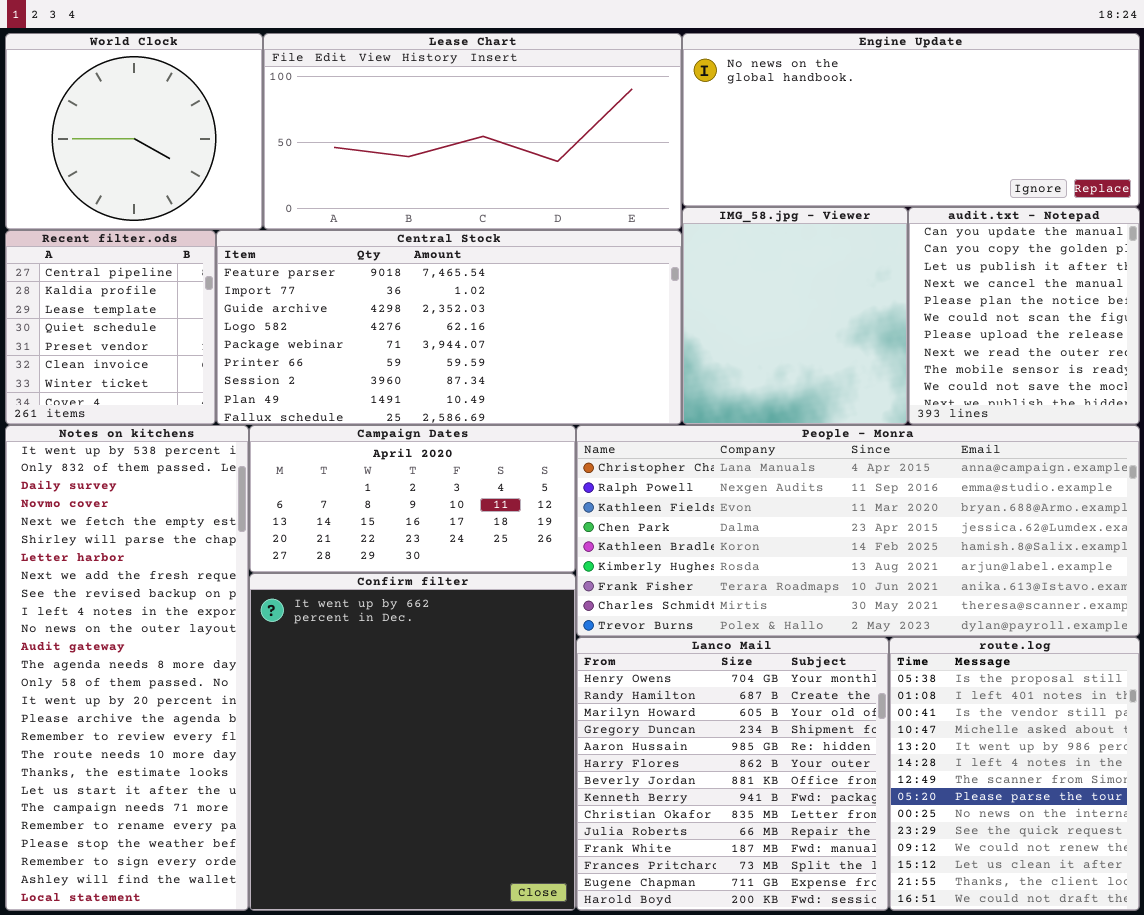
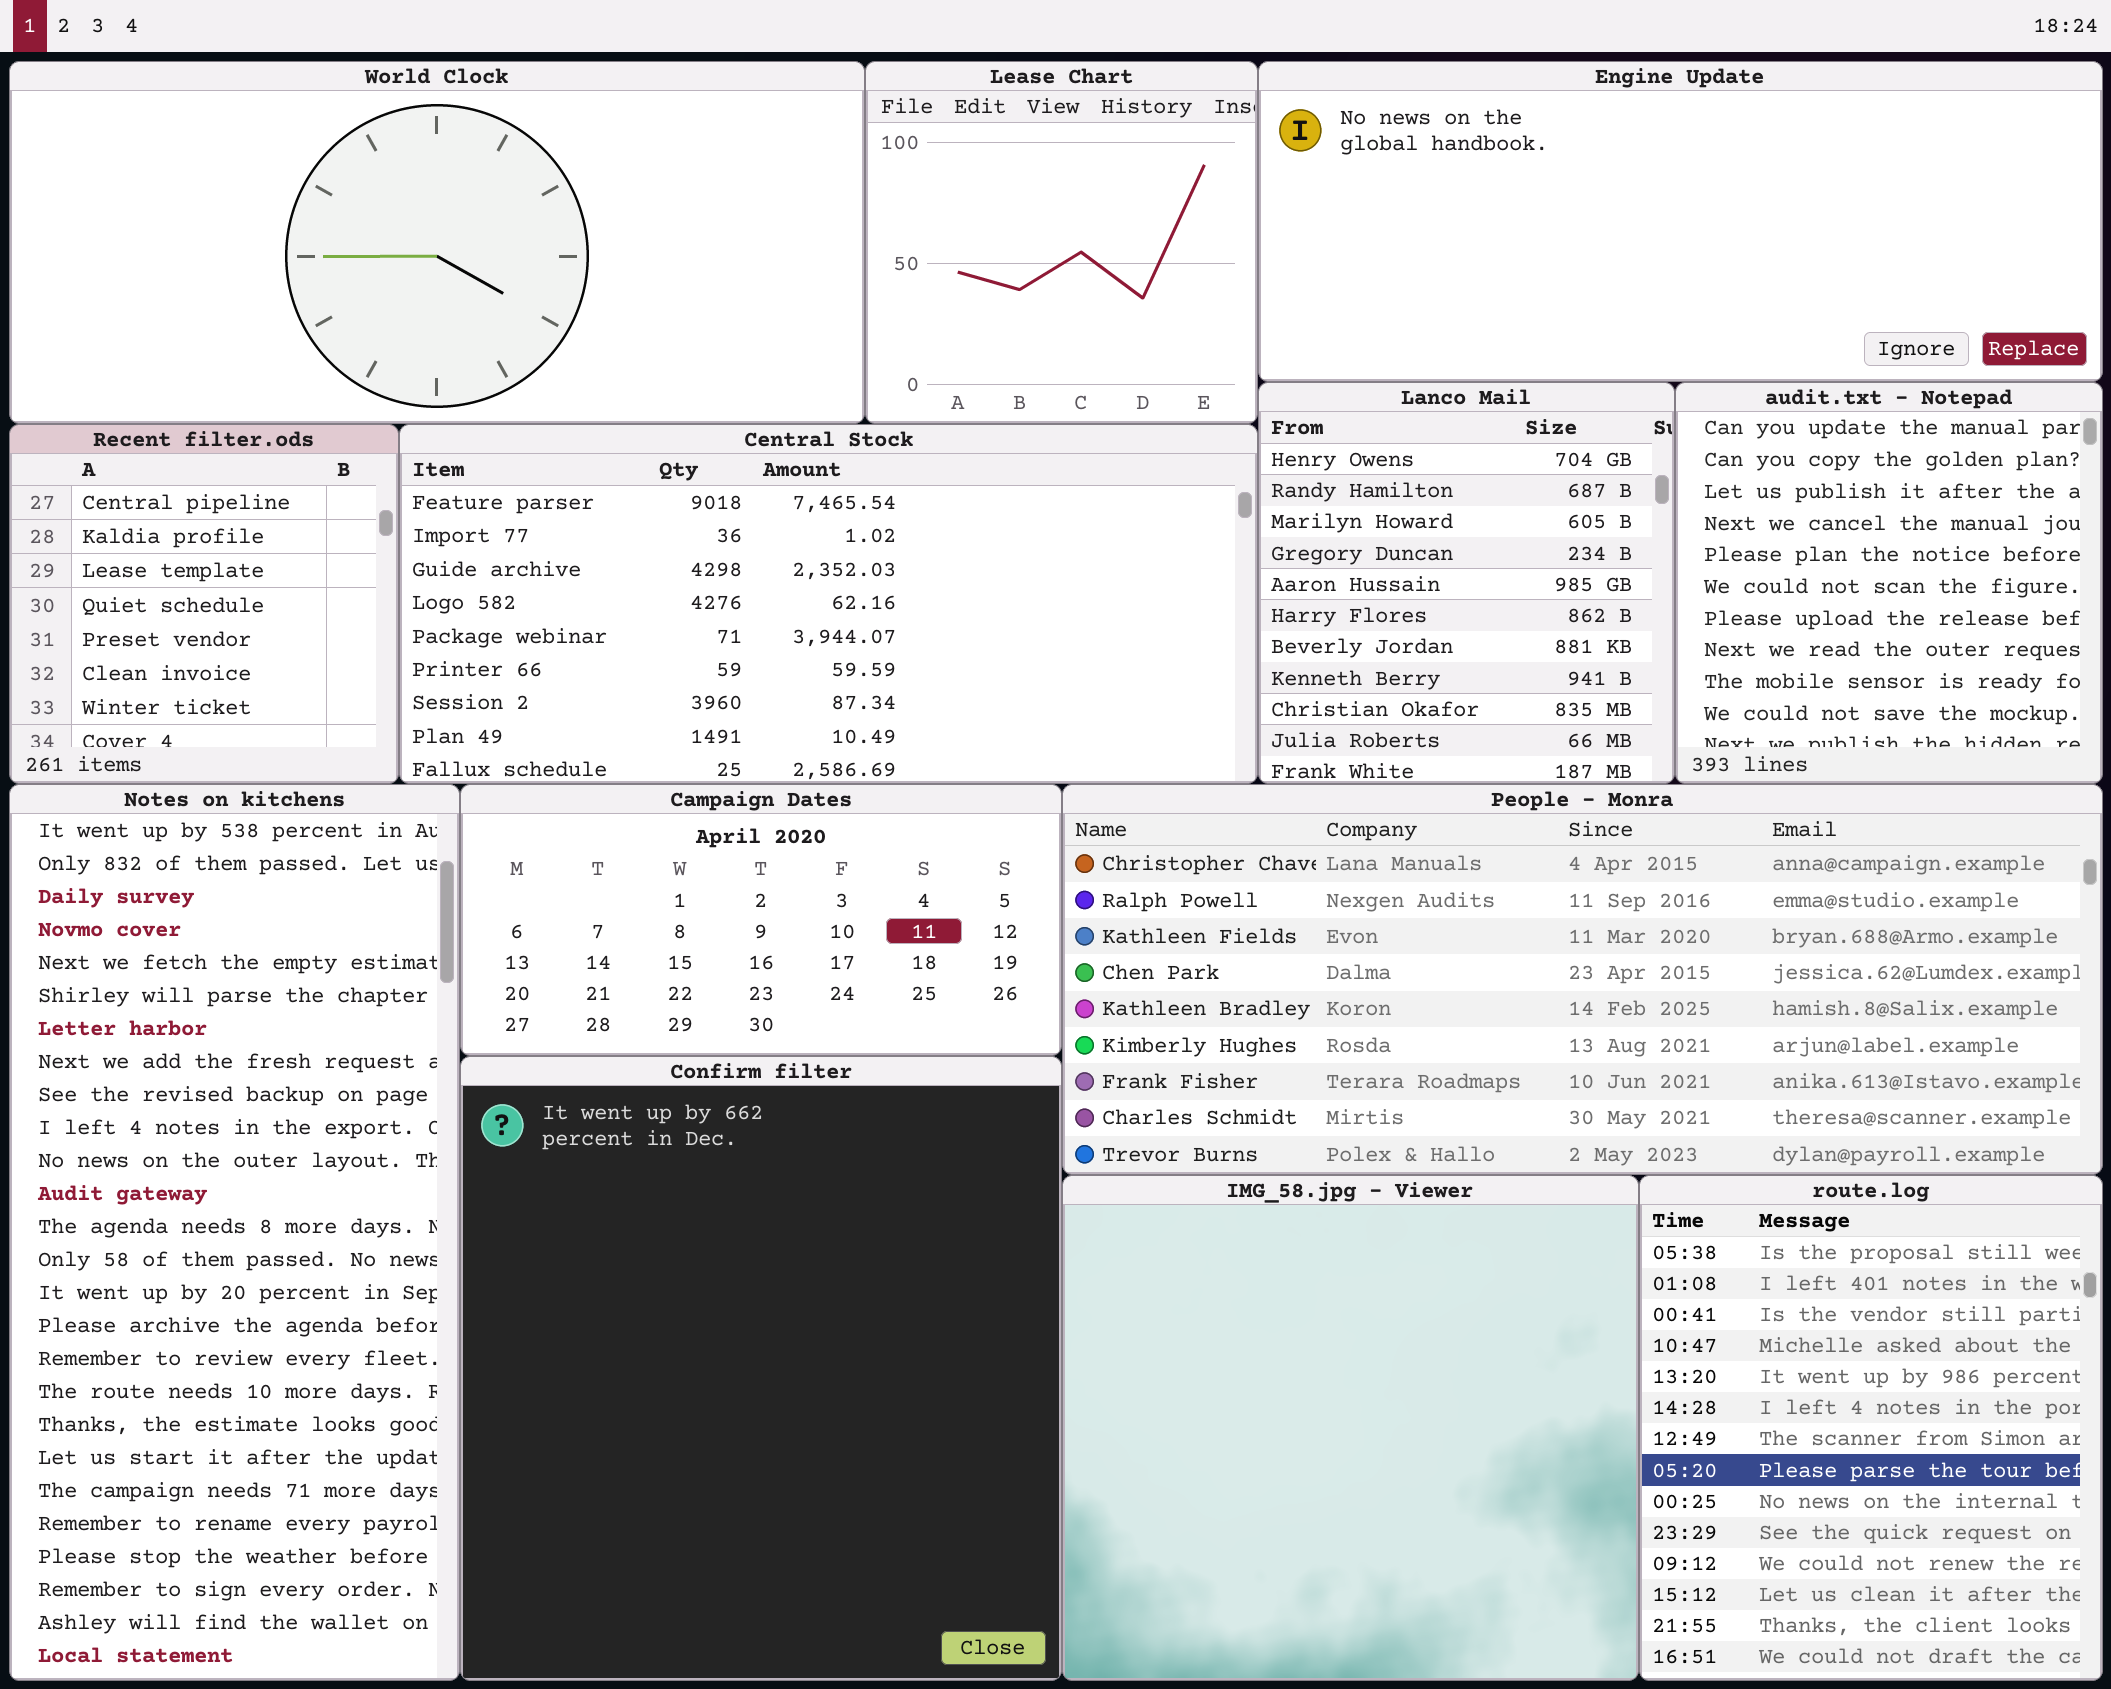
World Clock: [5,33,263,230] -> [9,61,865,424], resized
Lease Chart: [263,33,682,230] -> [865,61,1258,424], resized
IMG_58.jpg - Viewer: [682,207,908,425] -> [1062,1175,1639,1681], moved, resized
Lanco Mail: [576,637,889,911] -> [1258,382,1675,784], moved, resized

